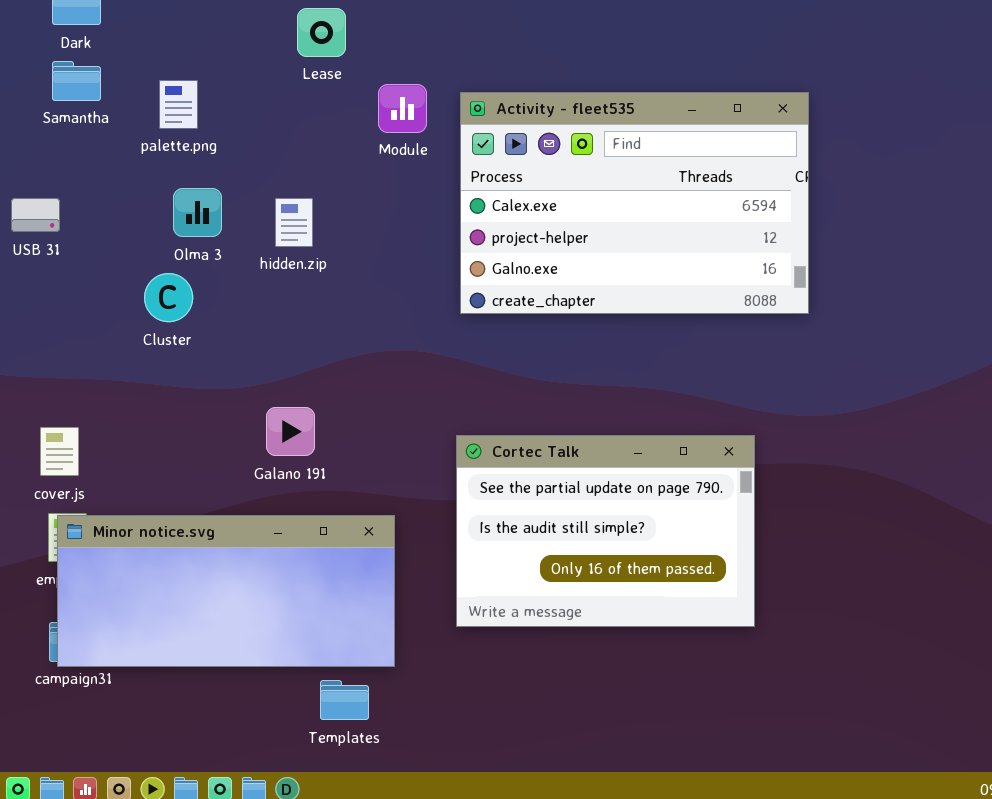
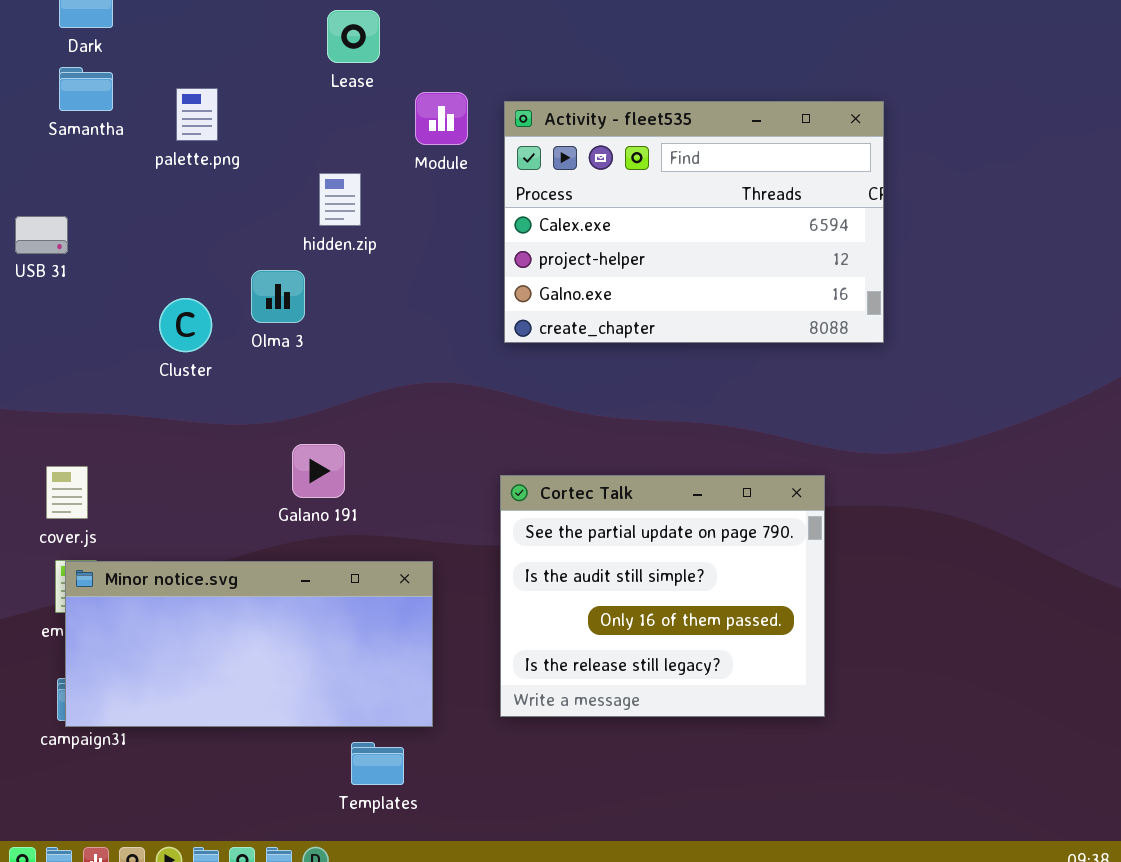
Olma 3: [173,188,222,237] -> [251,270,305,323], moved
hidden.zip: [275,198,313,247] -> [319,173,361,226], moved
Cortec Talk: [456,435,755,627] -> [500,475,825,717], resized

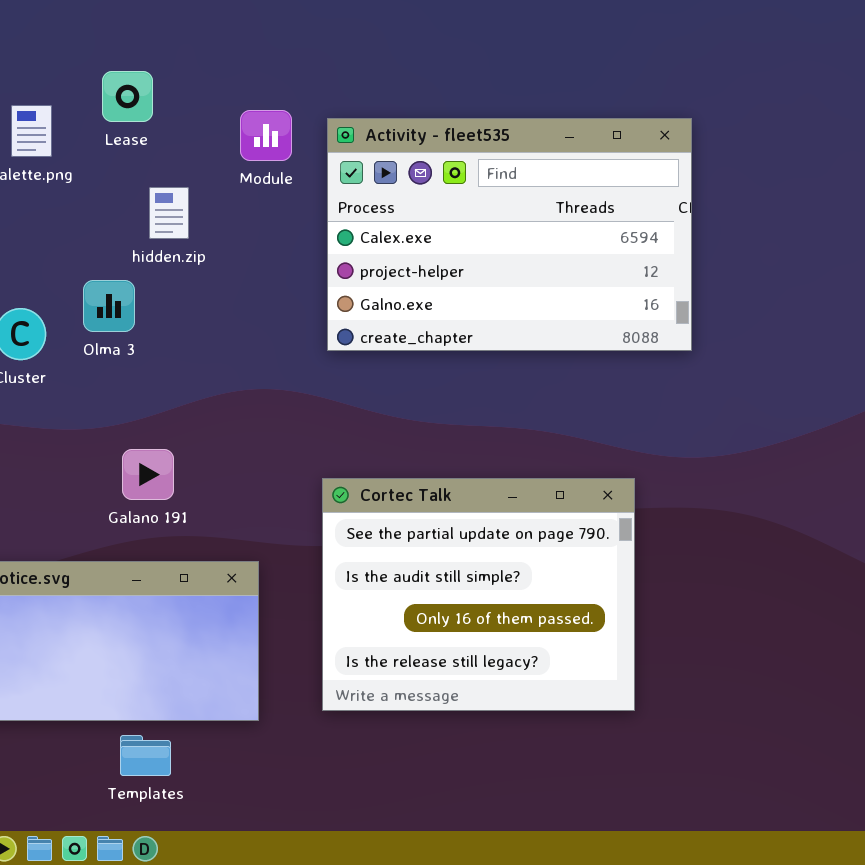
Lease: [327,10,380,63] -> [102,71,153,122], moved
Templates: [351,742,404,785] -> [120,735,171,776], moved

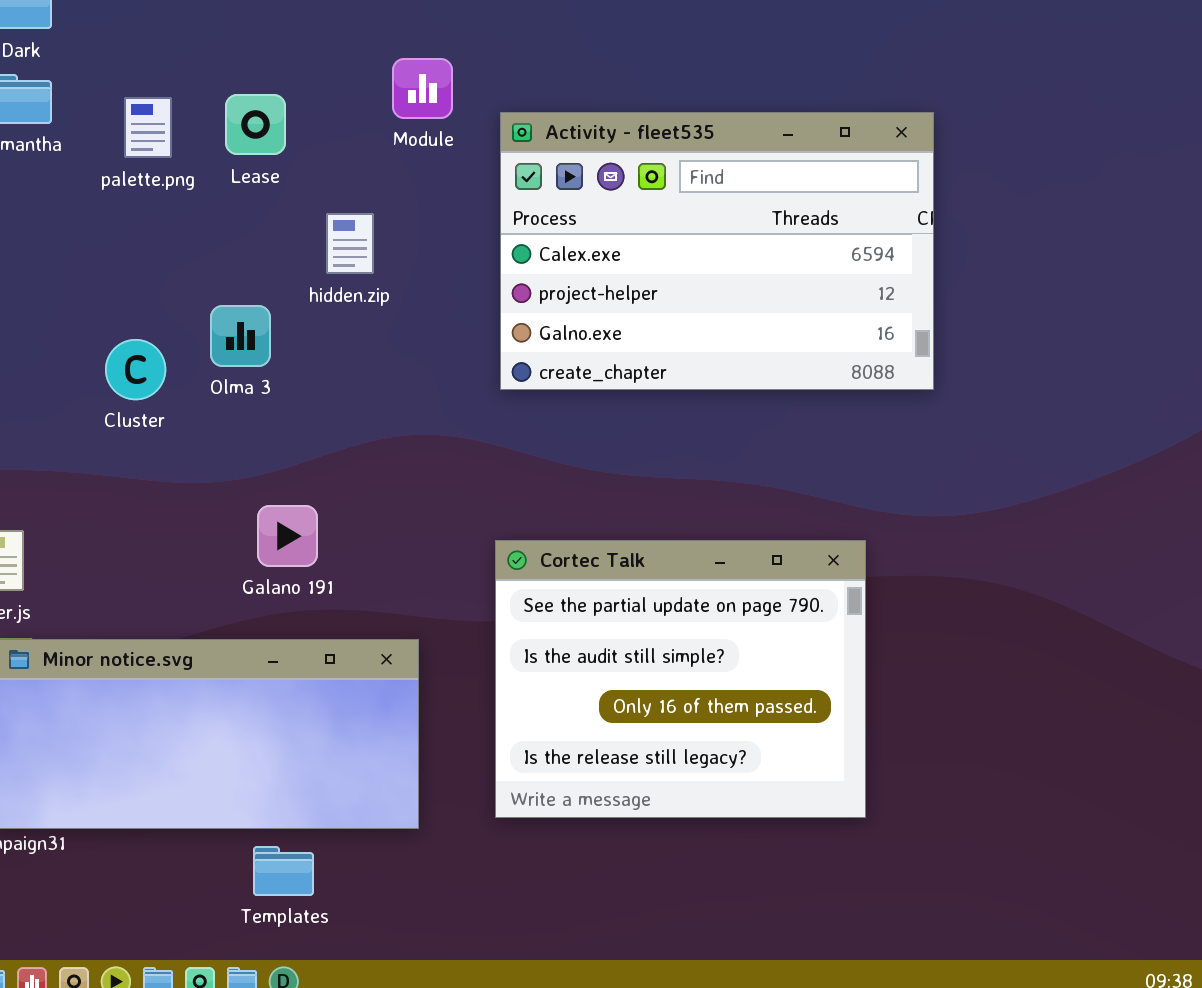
Lease: [102,71,153,122] -> [225,94,286,155], moved
Module: [240,110,292,161] -> [392,58,453,119], moved
hidden.zip: [149,187,189,239] -> [326,213,374,274], moved

